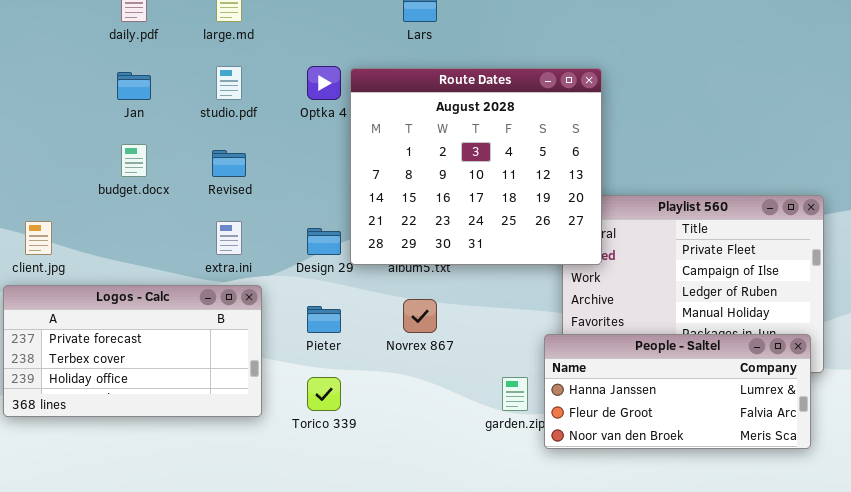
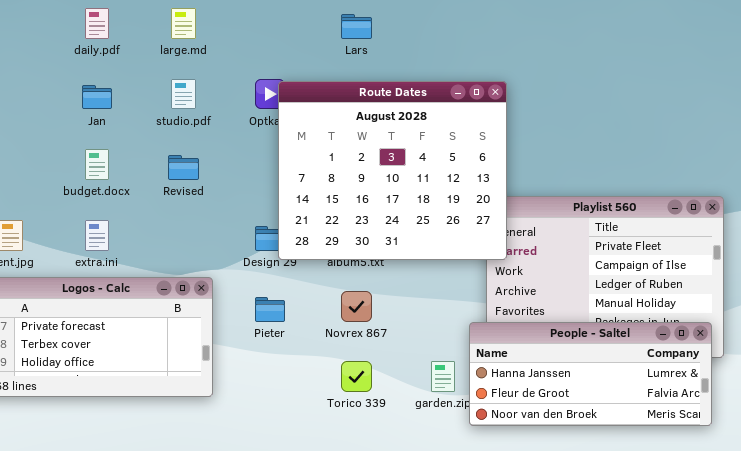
Route Dates: [350,68,602,265] -> [278,81,507,260], moved
extra.ini: [216,221,242,255] -> [85,220,109,251], moved
Torico 339: [307,377,341,411] -> [341,361,372,392], moved

